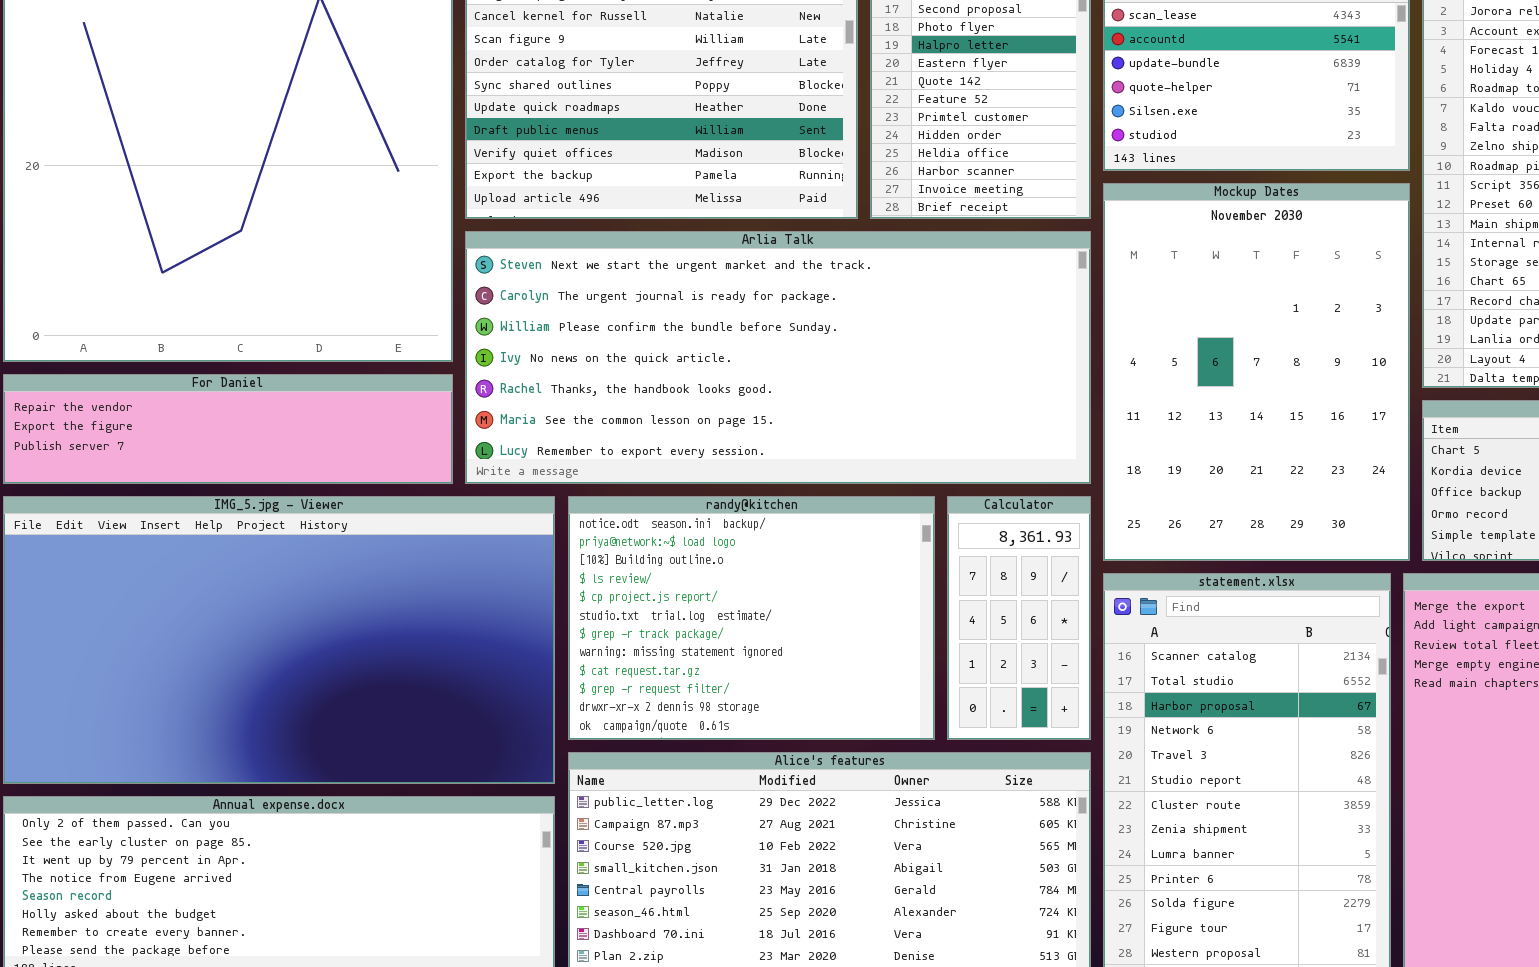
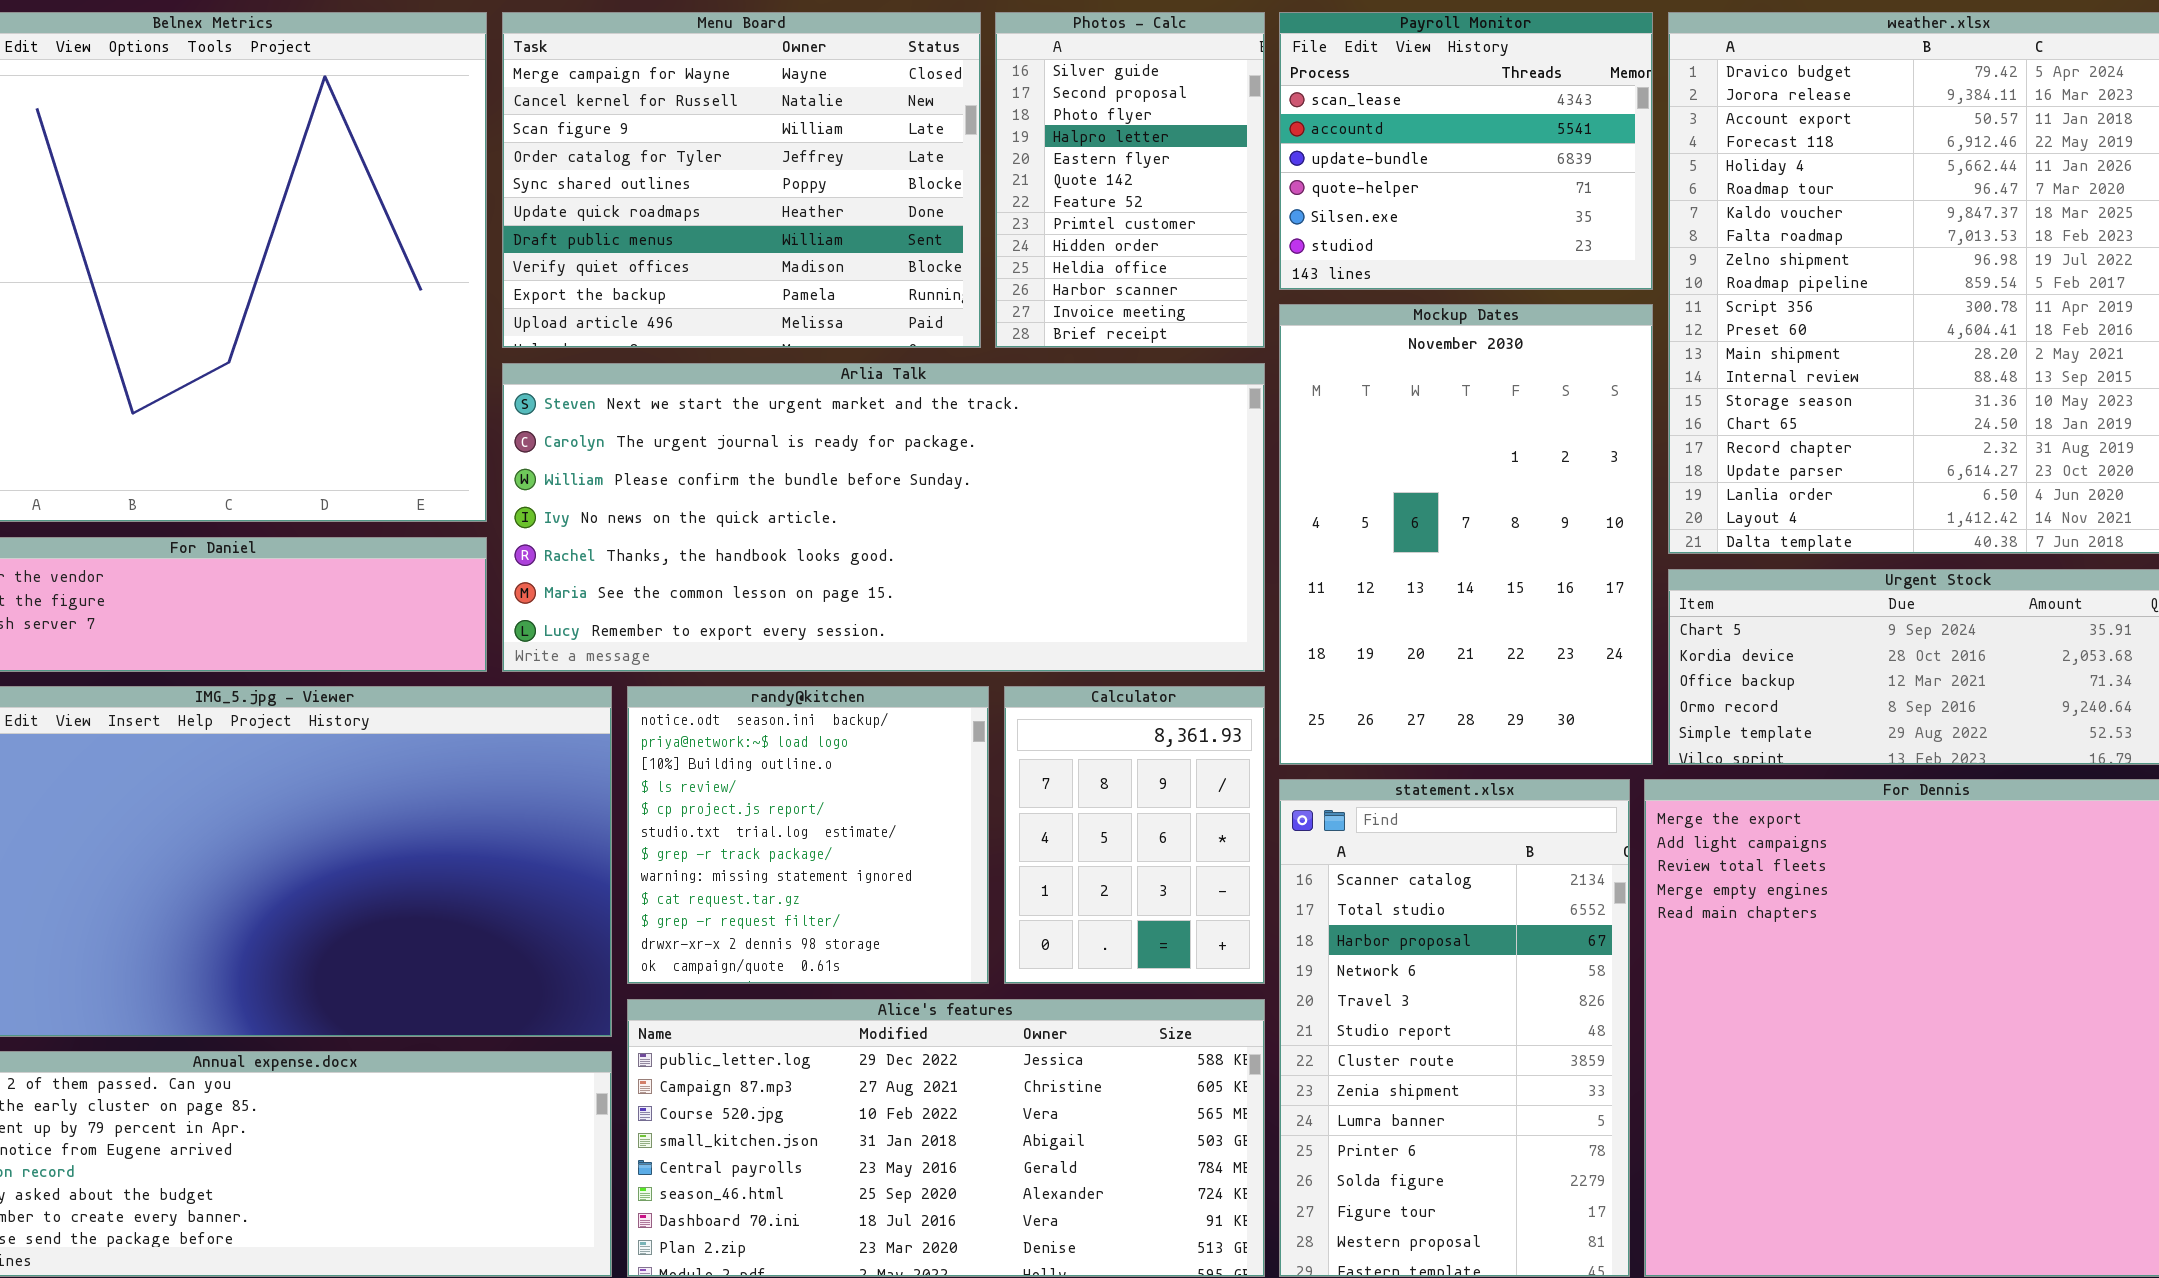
randy@kitchen: [568,496,935,740] -> [627,686,989,984], resized
Calculator: [947,496,1091,740] -> [1004,686,1265,984], resized

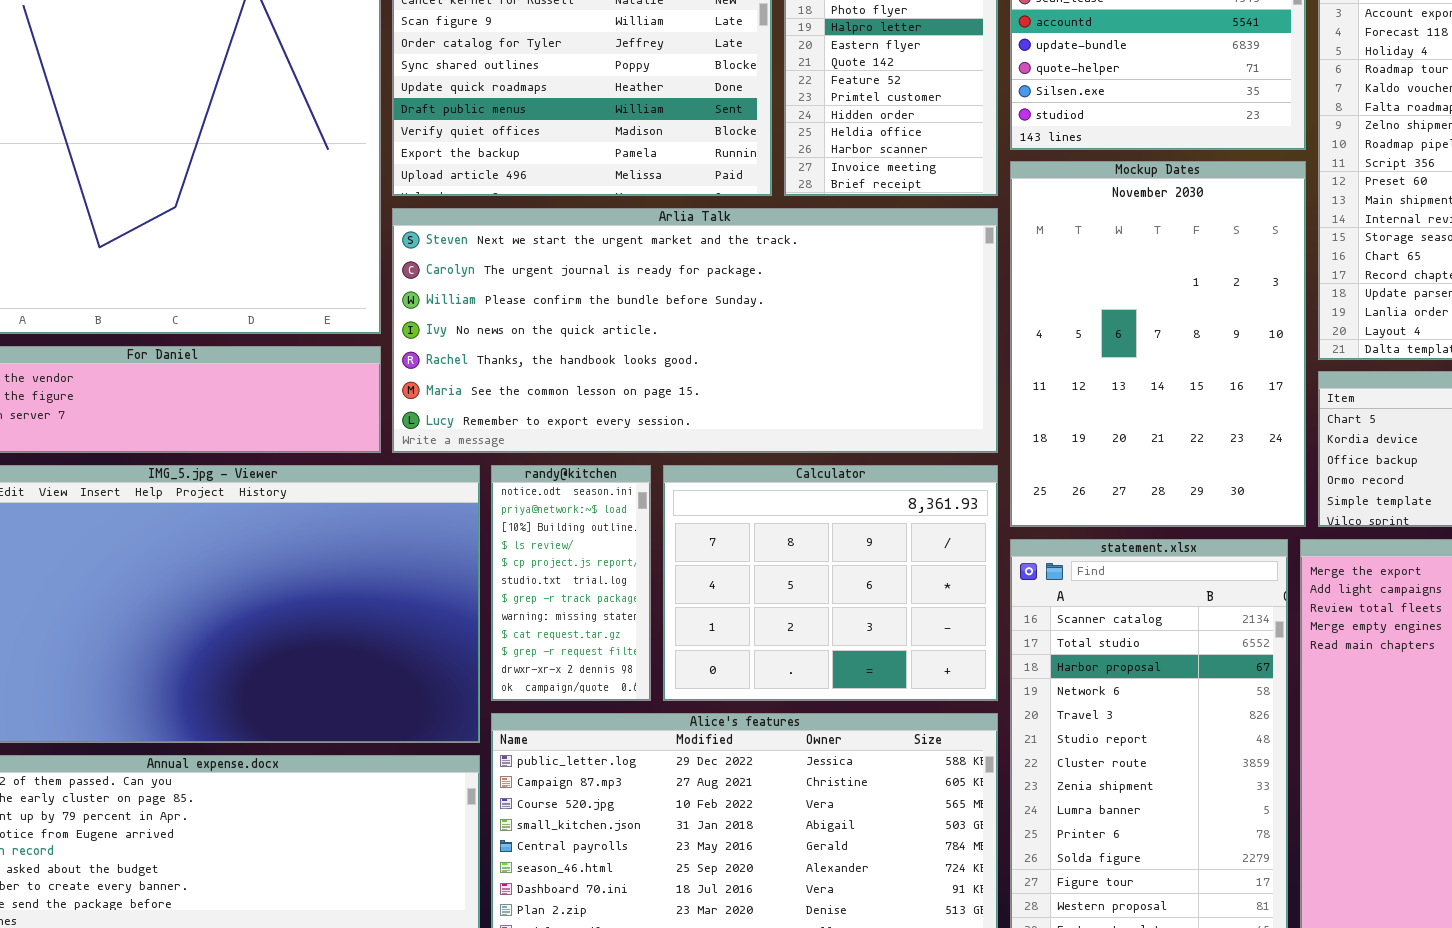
randy@kitchen: [627,686,989,984] -> [491,465,651,701], resized
Calculator: [1004,686,1265,984] -> [663,465,998,701], resized

